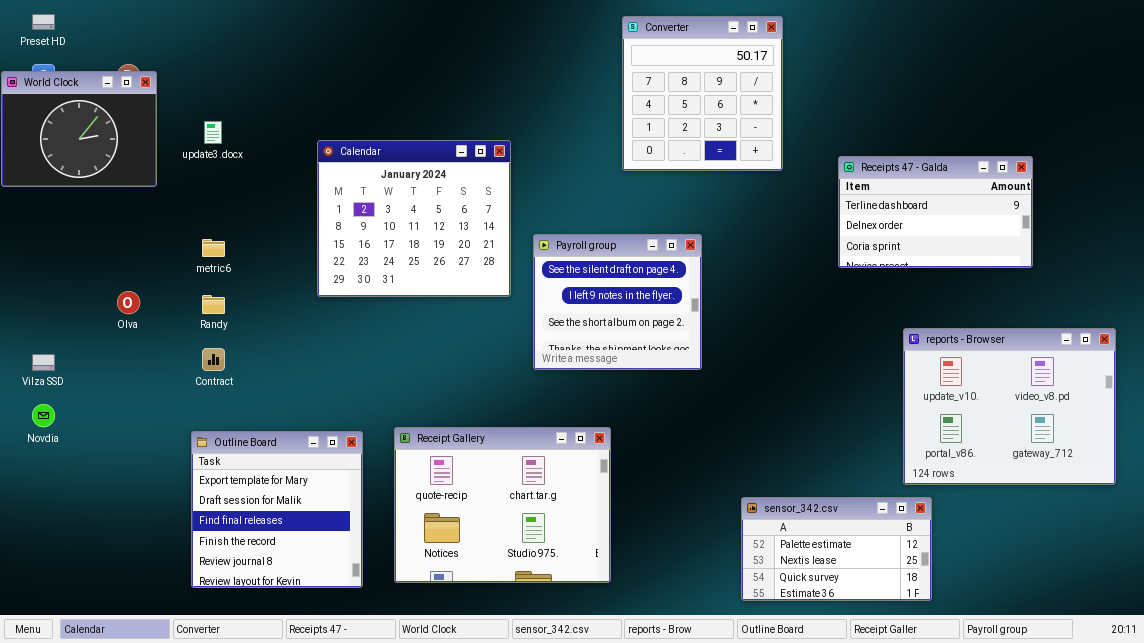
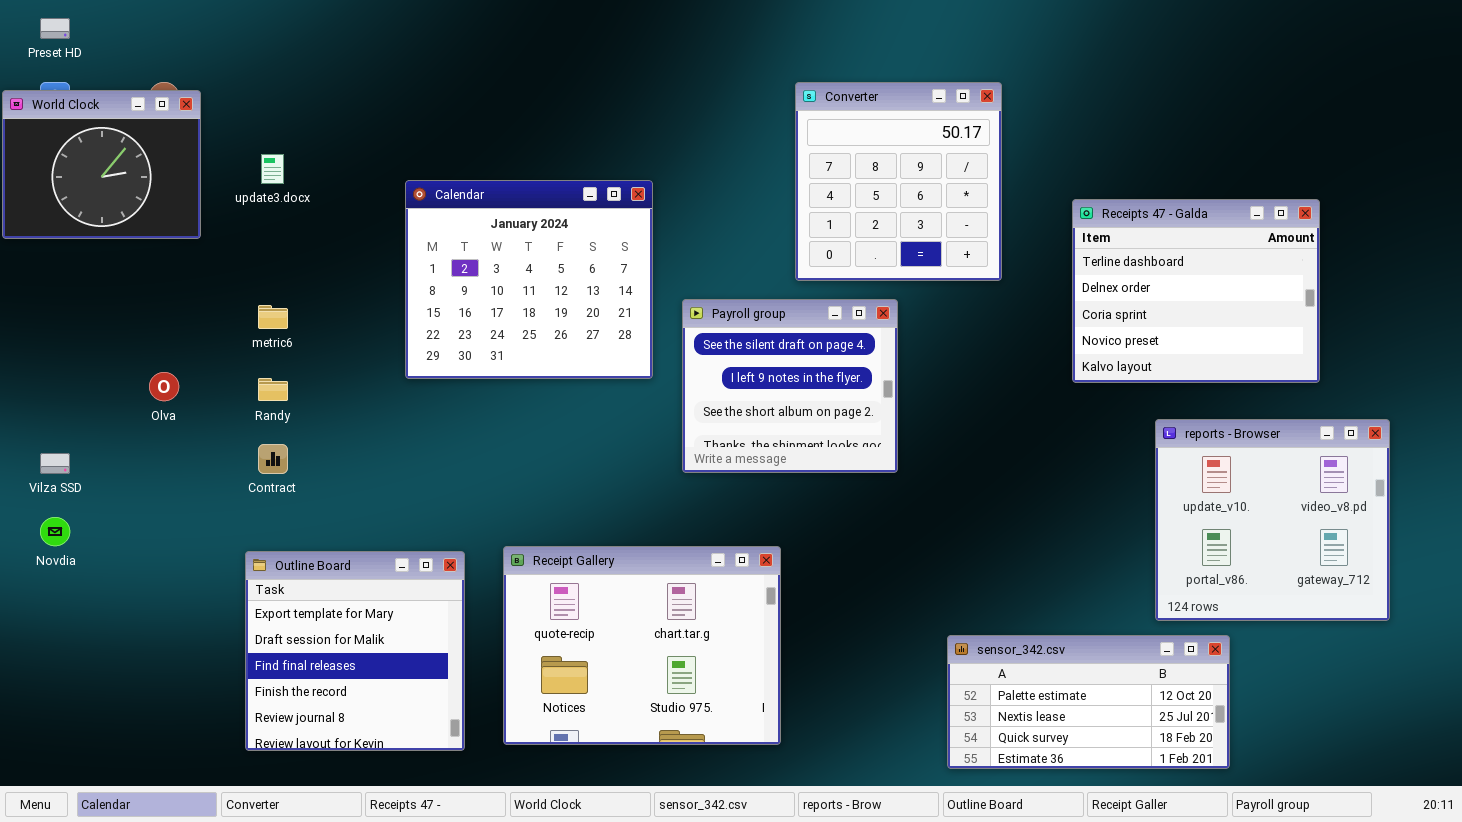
Converter: [622,16,783,171] -> [795,82,1002,281], moved
Receipts 47 - Galda: [838,156,1033,268] -> [1072,199,1320,383], resized
reports - Browser: [903,328,1116,485] -> [1155,419,1390,621], resized
sensor_342.csv: [741,497,932,601] -> [947,635,1230,769], resized

